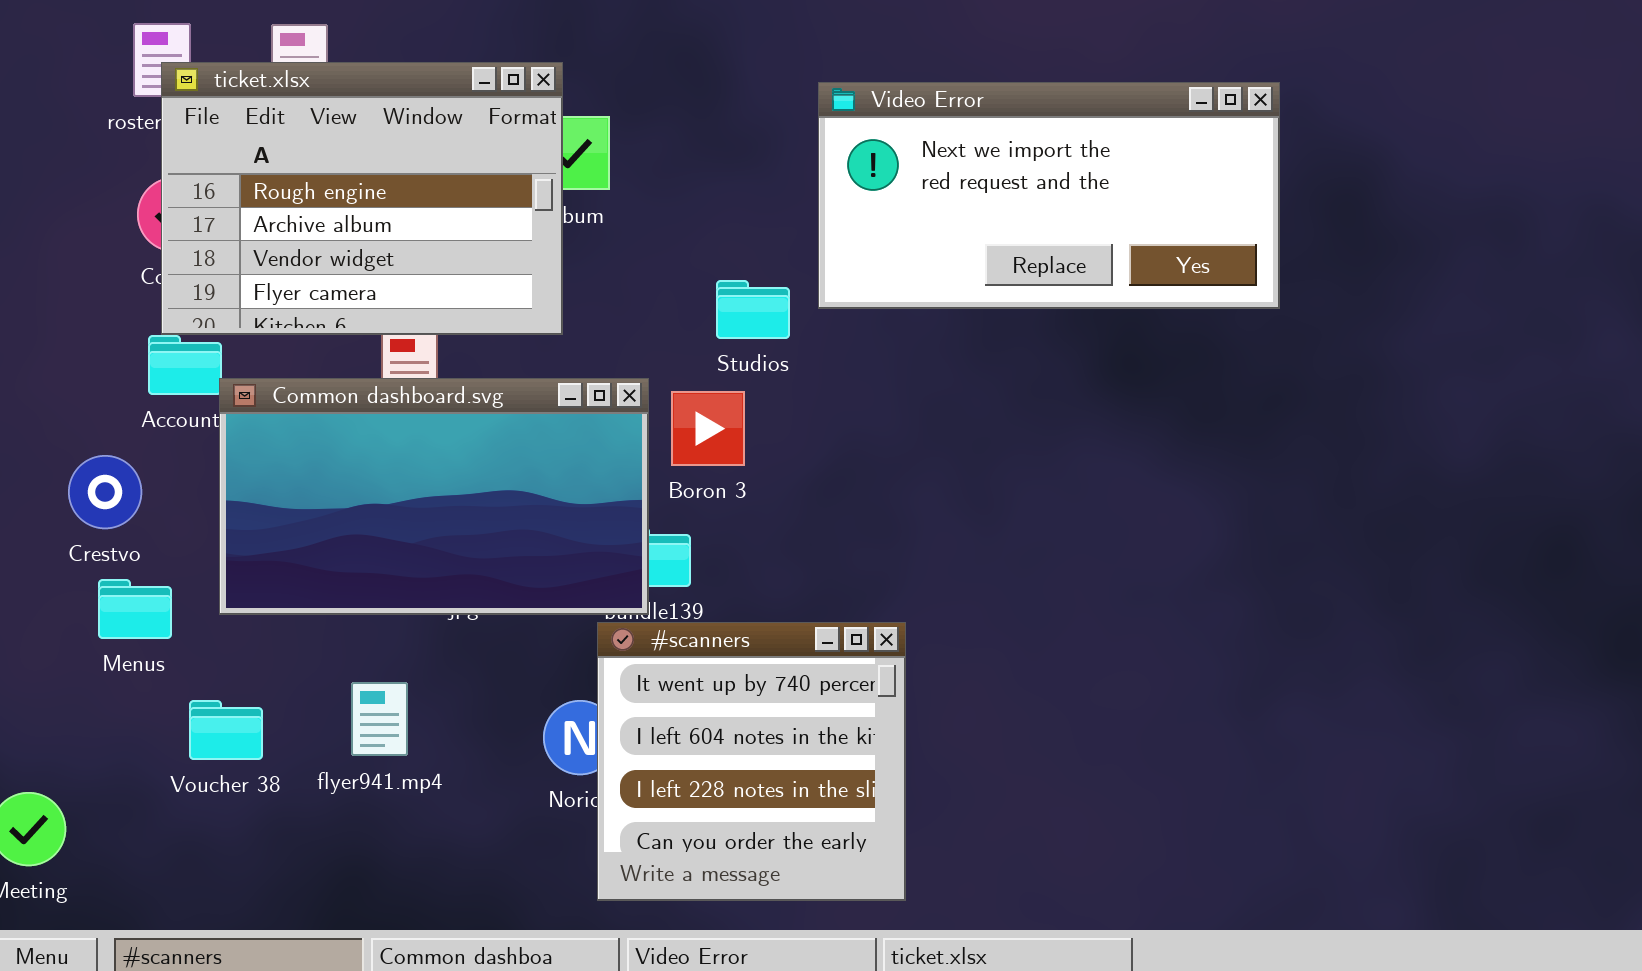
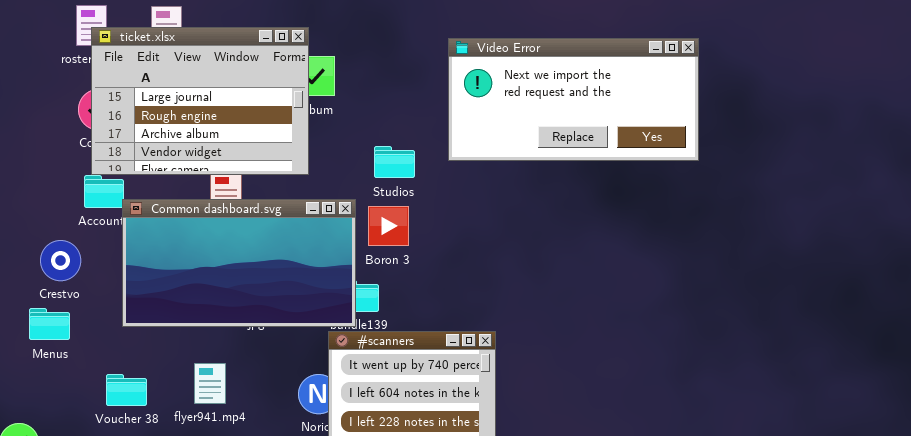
ticket.xlsx: [161,62,563,335] -> [91,27,309,175], scrolled up 1 row
Studios: [716,280,790,339] -> [374,146,415,178], moved
Menus: [98,579,172,639] -> [29,308,70,340], moved

